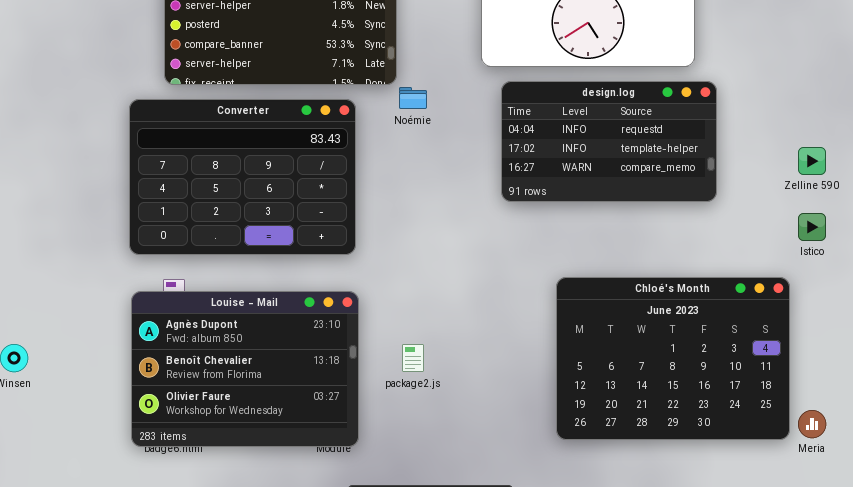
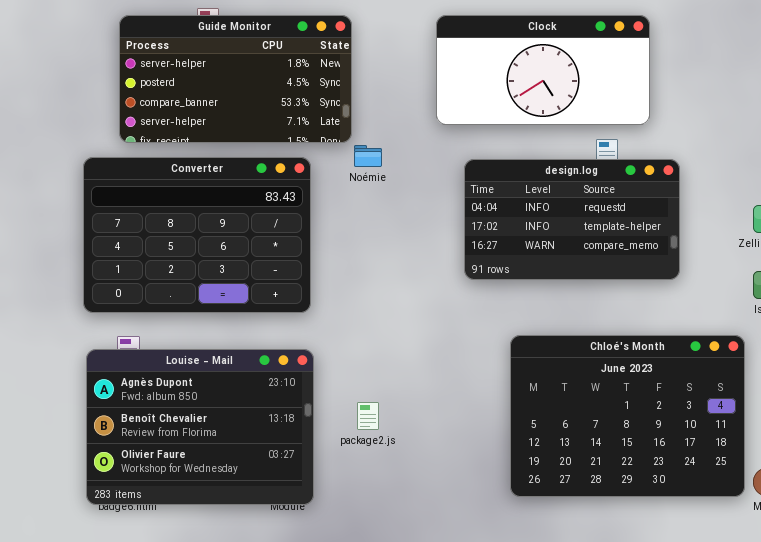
design.log: [501,81,717,202] -> [464,159,680,280], moved

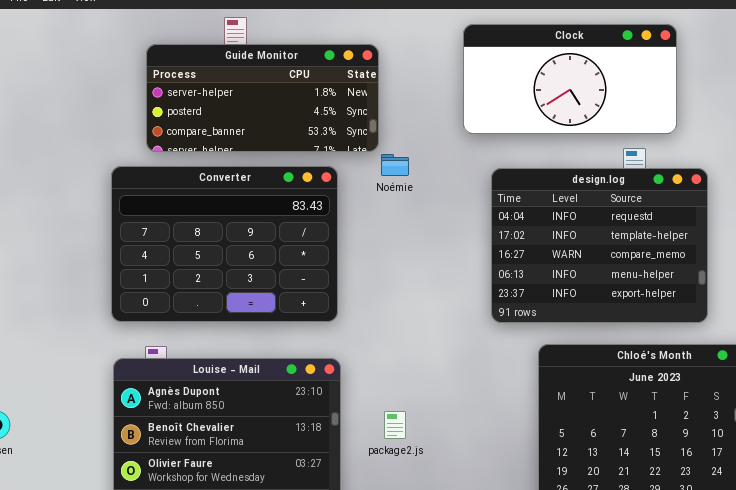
Guide Monitor: [119,15,352,143] -> [146,44,379,152], resized
design.log: [464,159,680,280] -> [491,168,708,323], resized

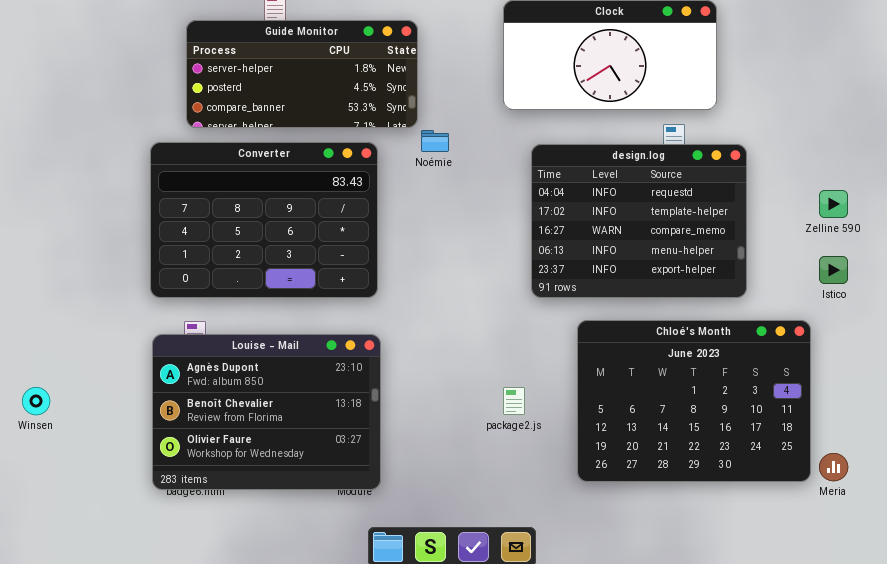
package2.js: [384,411,406,439] -> [503,387,525,415], moved

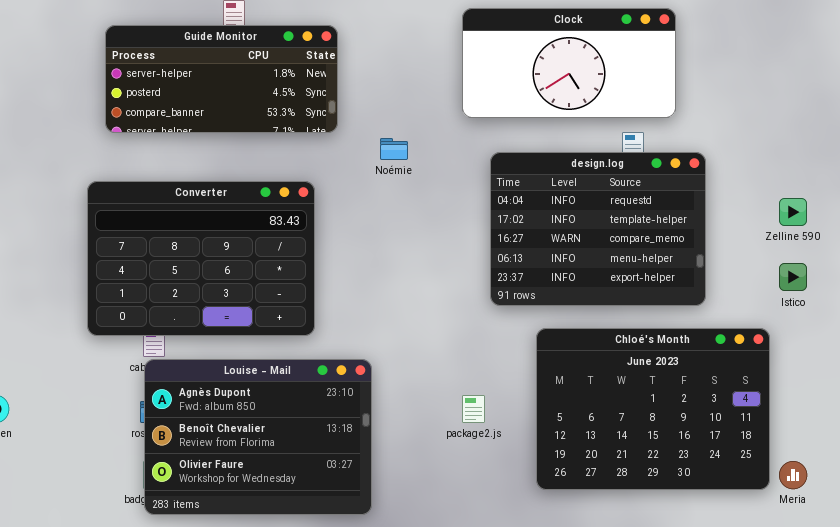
Guide Monitor: [186,20,418,128] -> [105,25,338,133], moved
Converter: [150,142,378,298] -> [87,181,315,336], moved
Louise - Mail: [152,334,381,490] -> [144,359,372,515], moved

